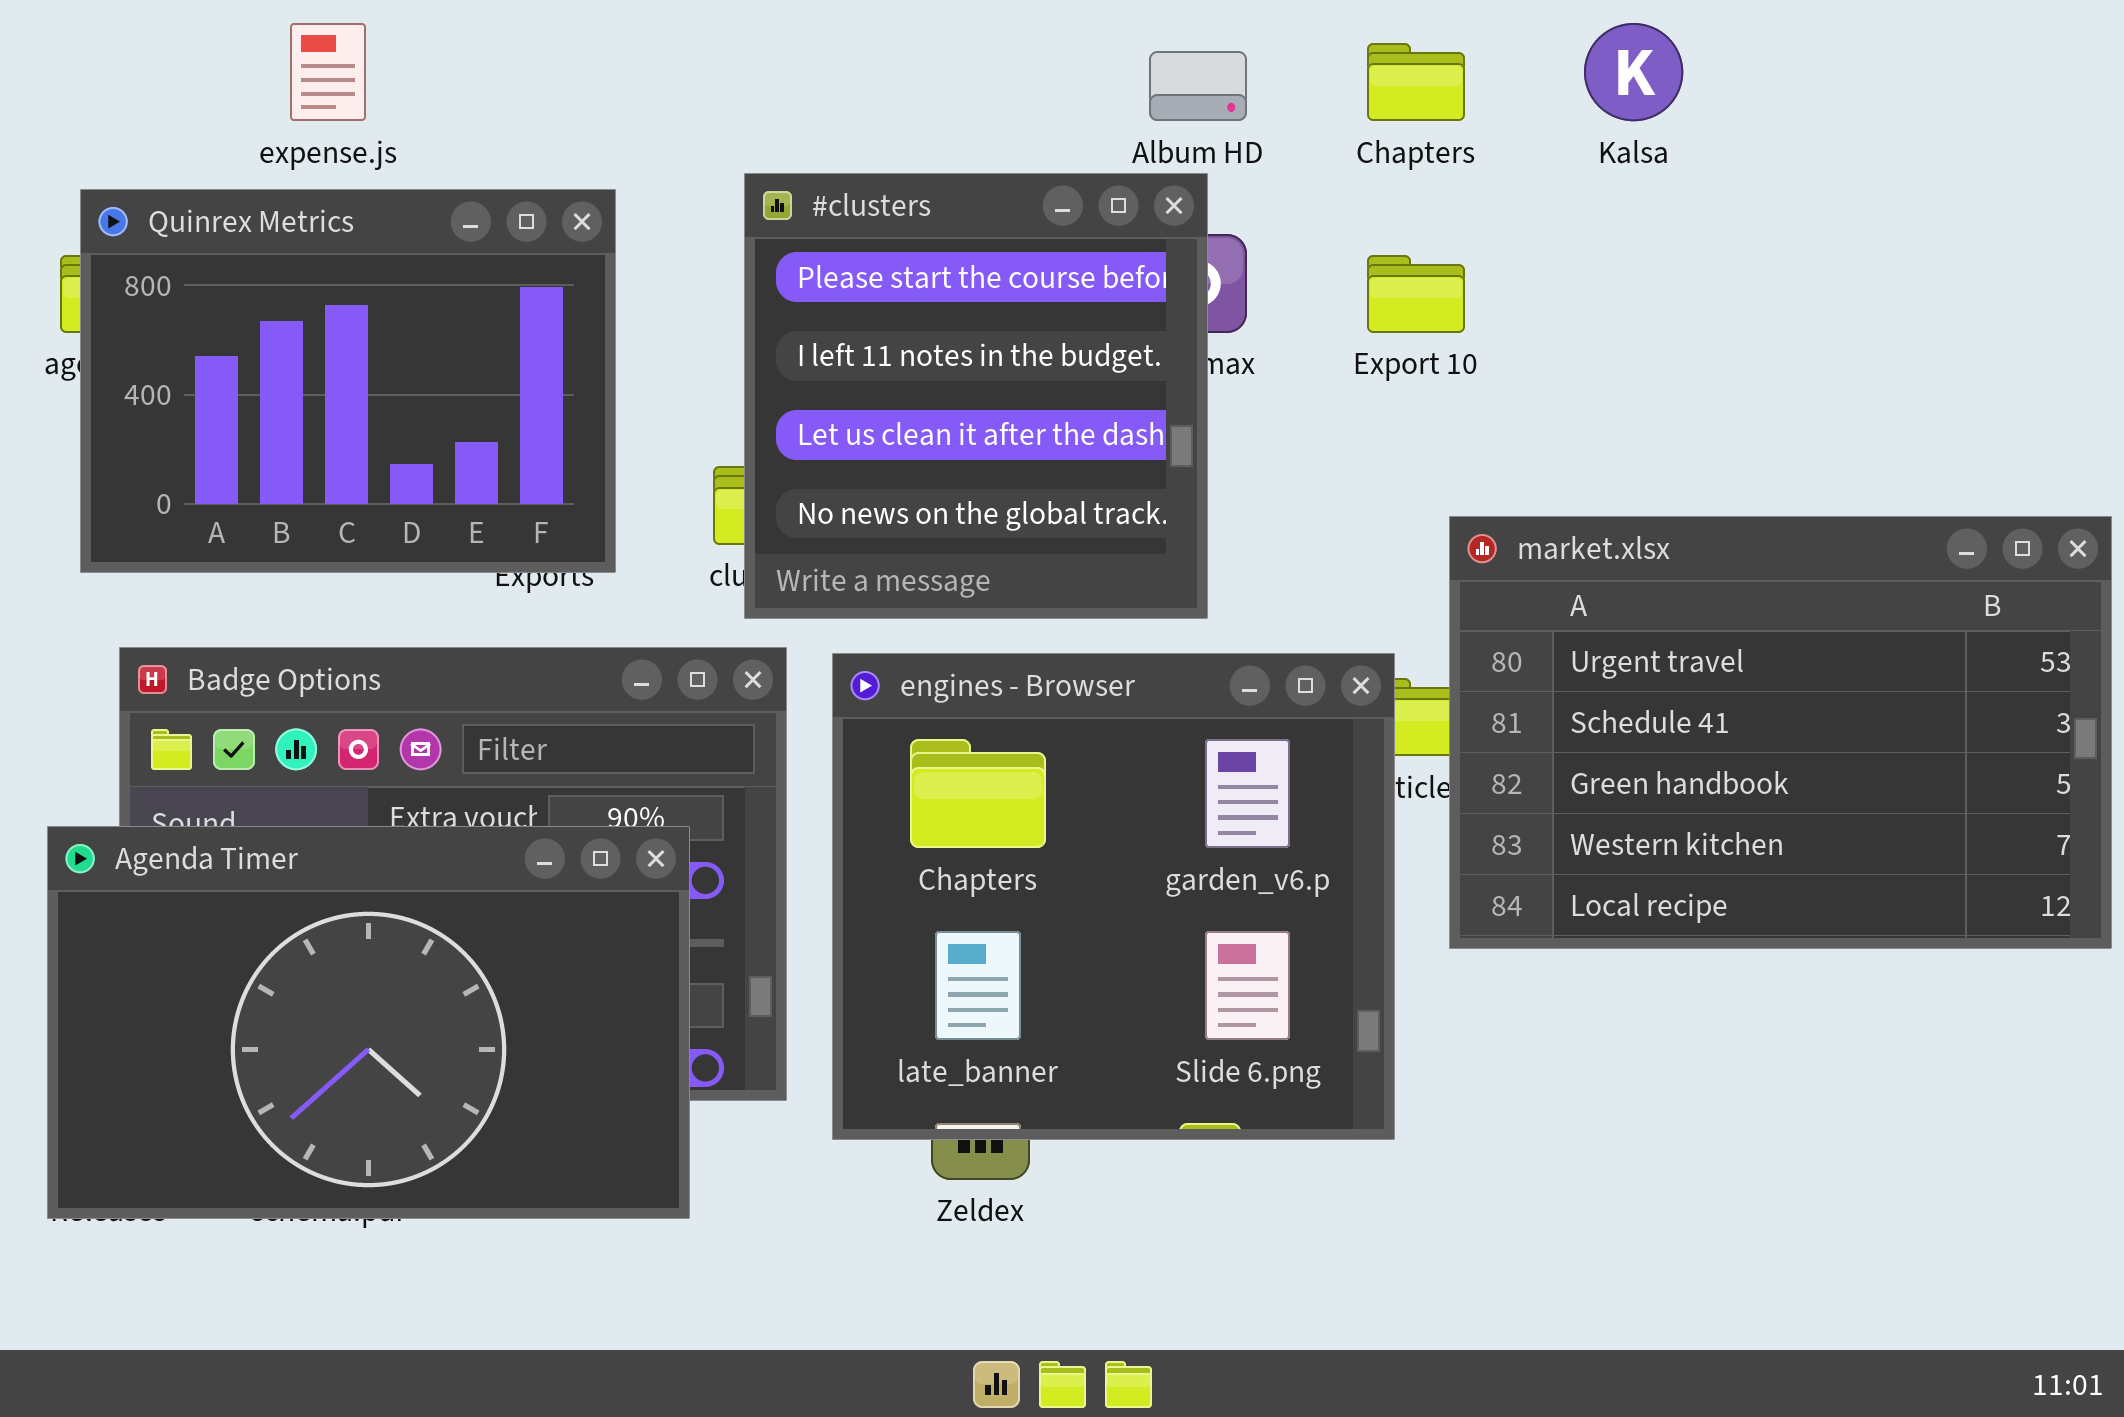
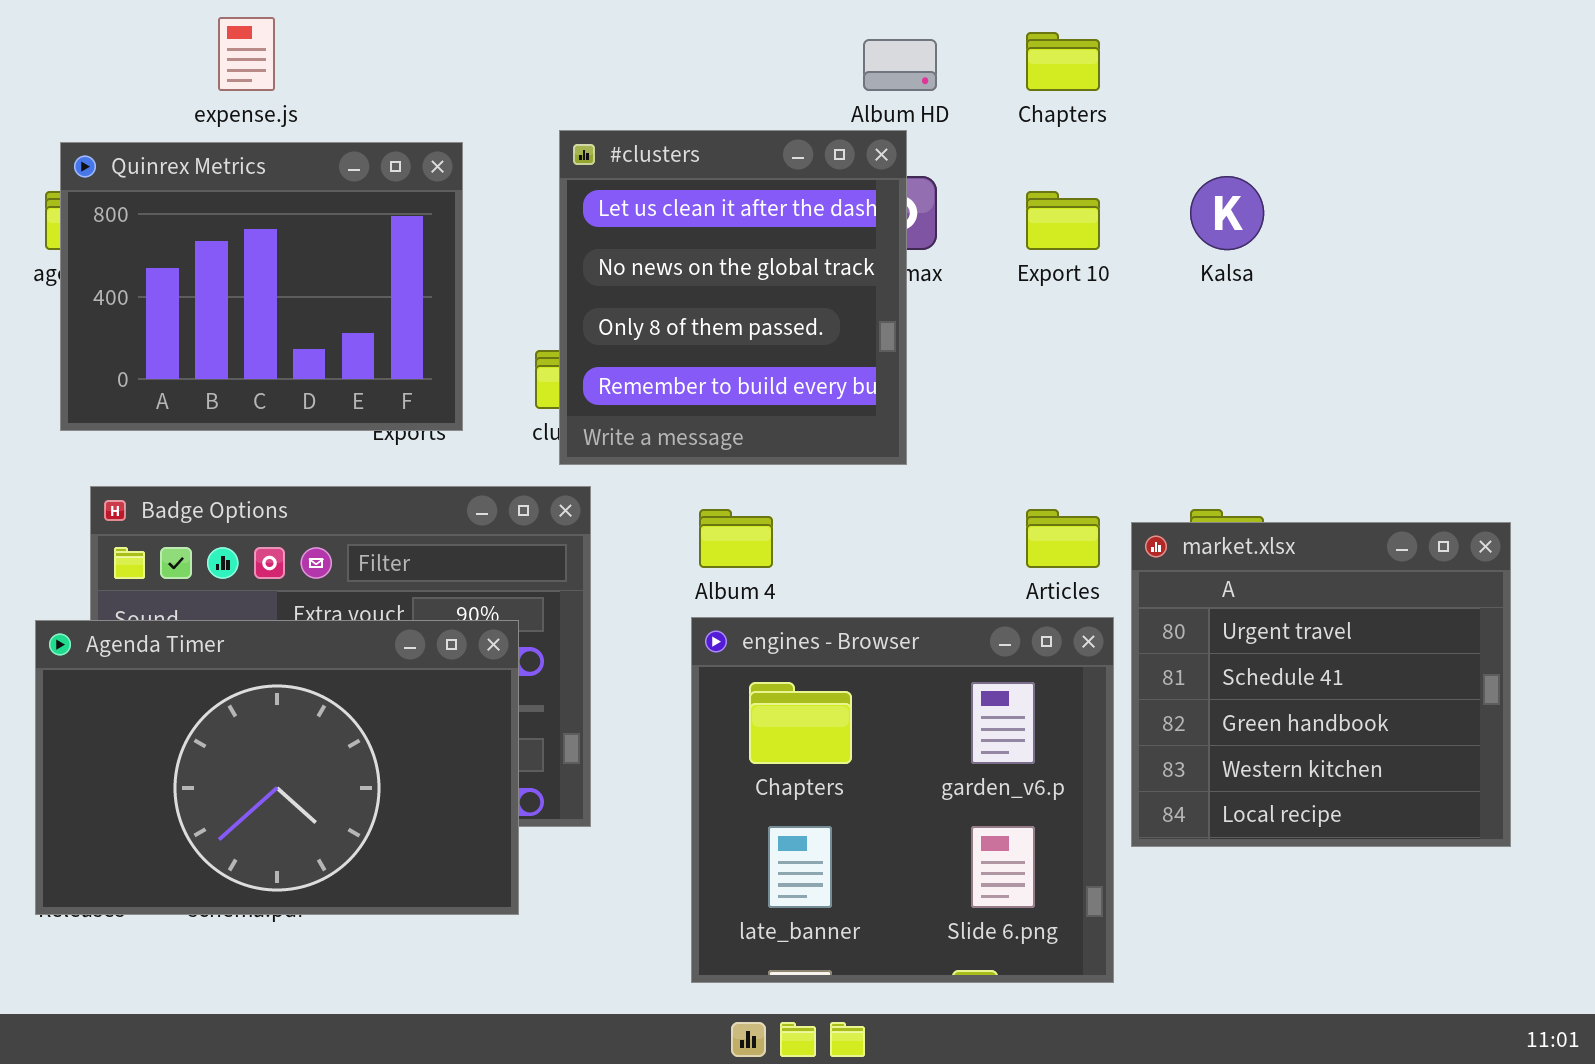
Kalsa: [1584,23,1683,121] -> [1190,176,1264,250], moved
#clusters: [744,173,1208,619] -> [559,130,907,465], scrolled down 2 rows
market.xlsx: [1449,516,2112,949] -> [1131,522,1511,847], moved, resized
engines - Browser: [832,653,1395,1140] -> [691,617,1114,983], moved

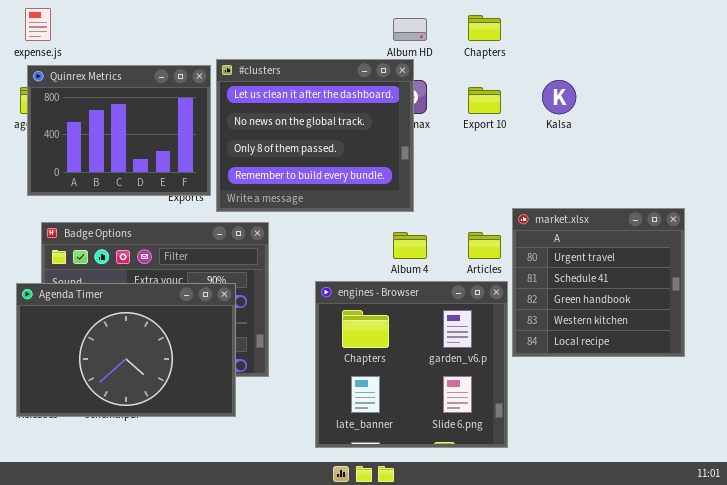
expense.js: [218,17,275,91] -> [25,8,51,41], moved
#clusters: [559,130,907,465] -> [216,59,414,212], resized
Album 4: [699,509,773,568] -> [393,232,427,259], moved
market.xlsx: [1131,522,1511,847] -> [512,208,685,357], moved

